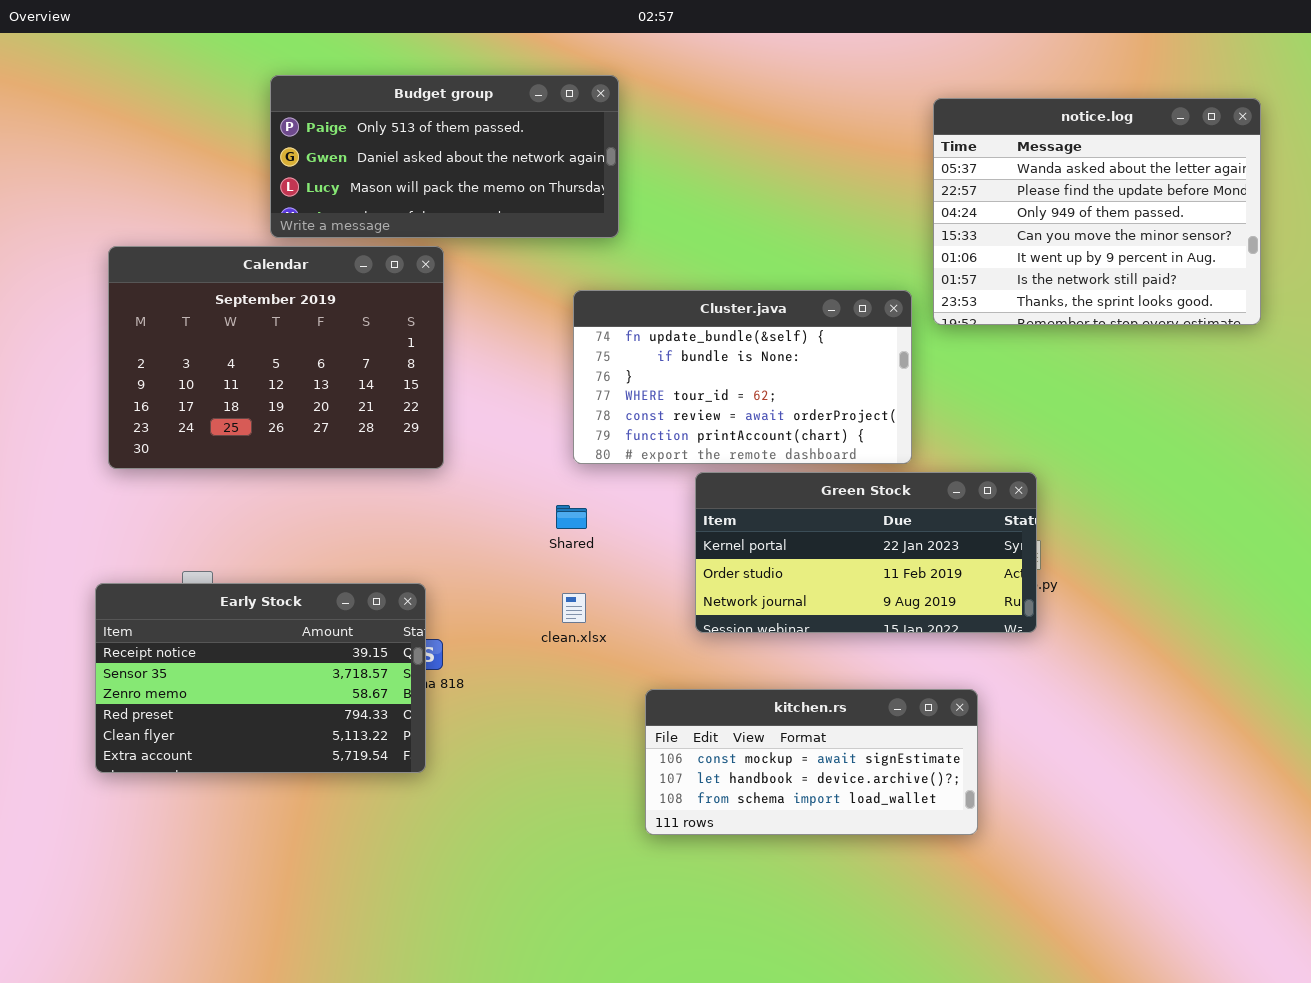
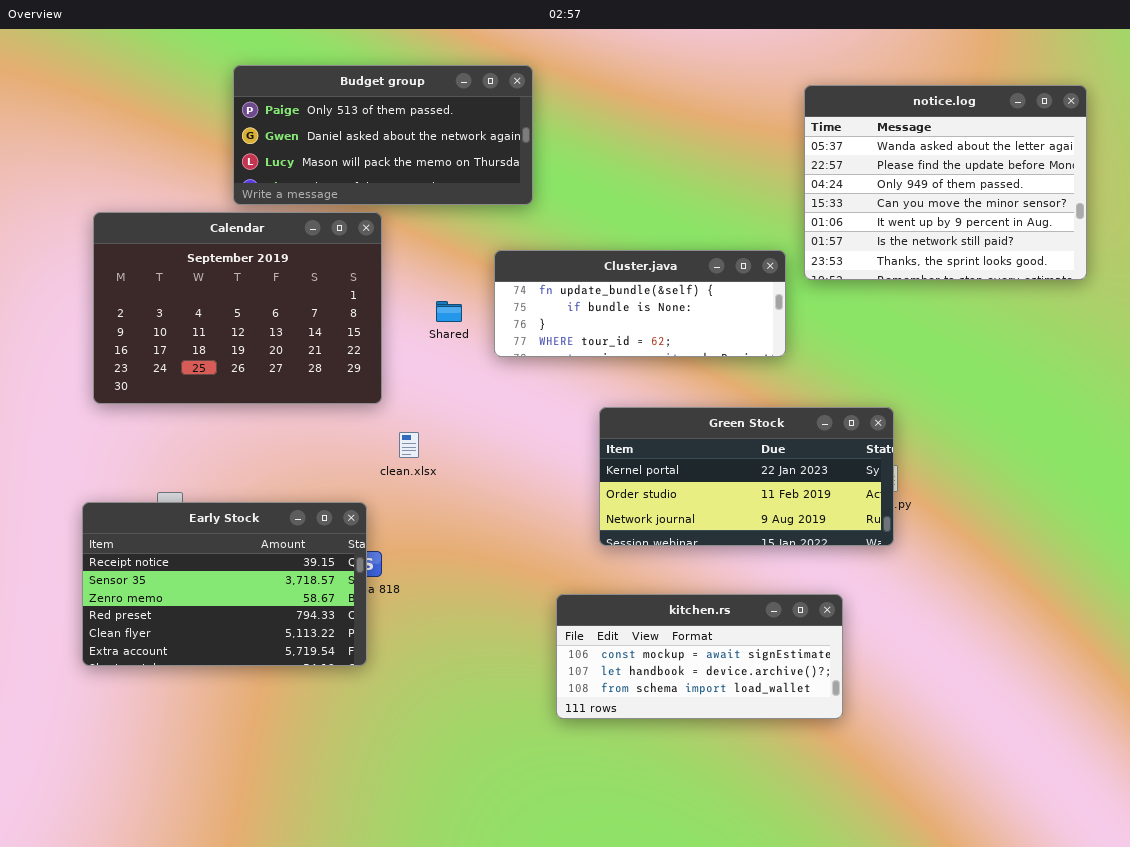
Cluster.java: [573,290,912,464] -> [494,250,786,357], resized
Shared: [556,505,587,529] -> [436,301,462,322], moved
clean.xlsx: [562,593,586,623] -> [399,432,419,458], moved

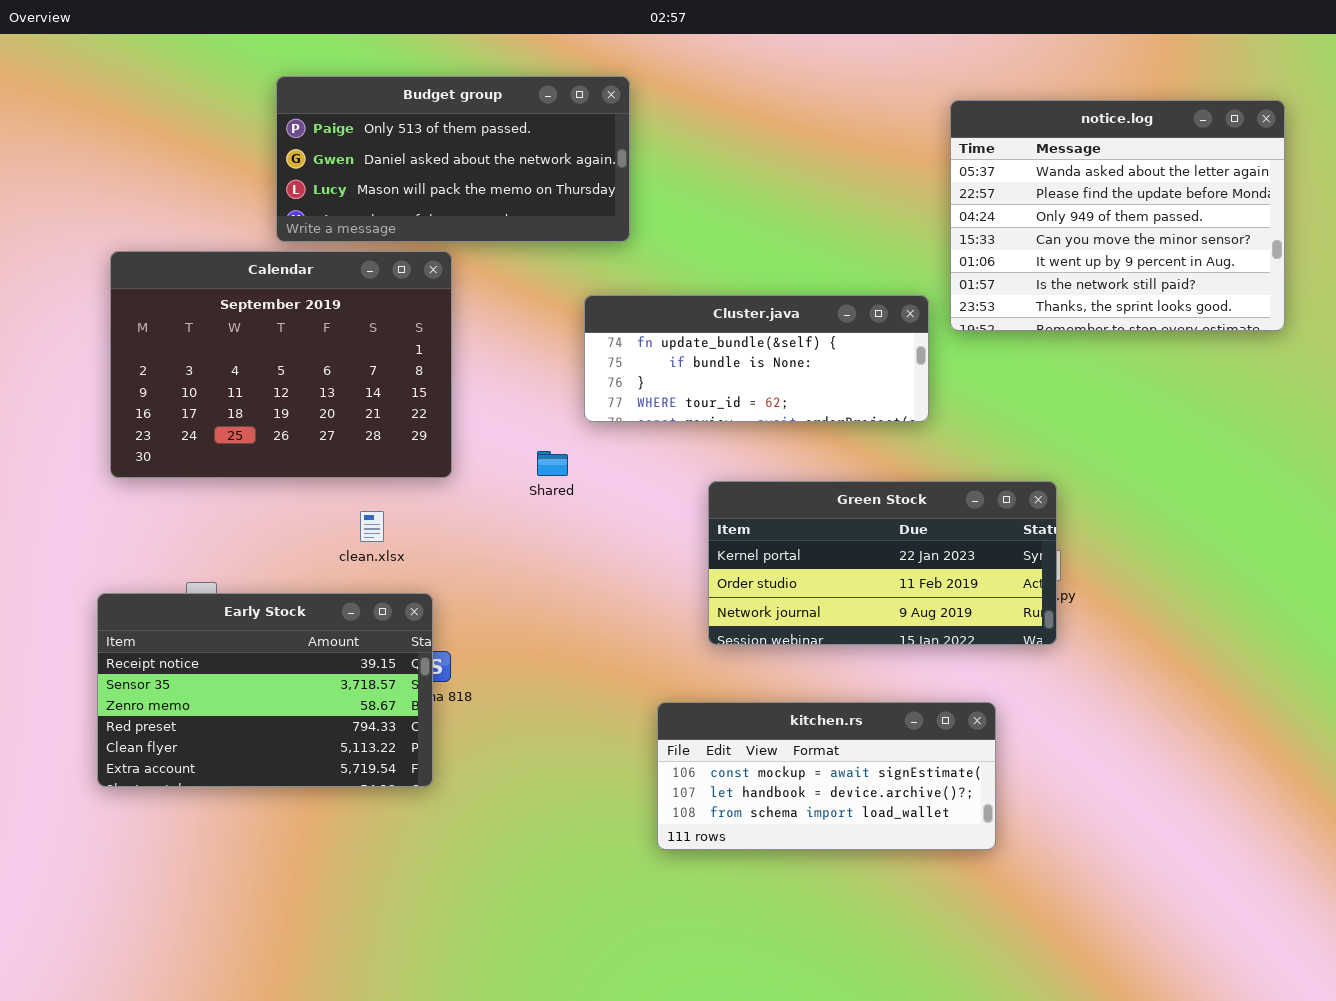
Shared: [436,301,462,322] -> [537,451,568,476], moved
clean.xlsx: [399,432,419,458] -> [360,511,384,542], moved

